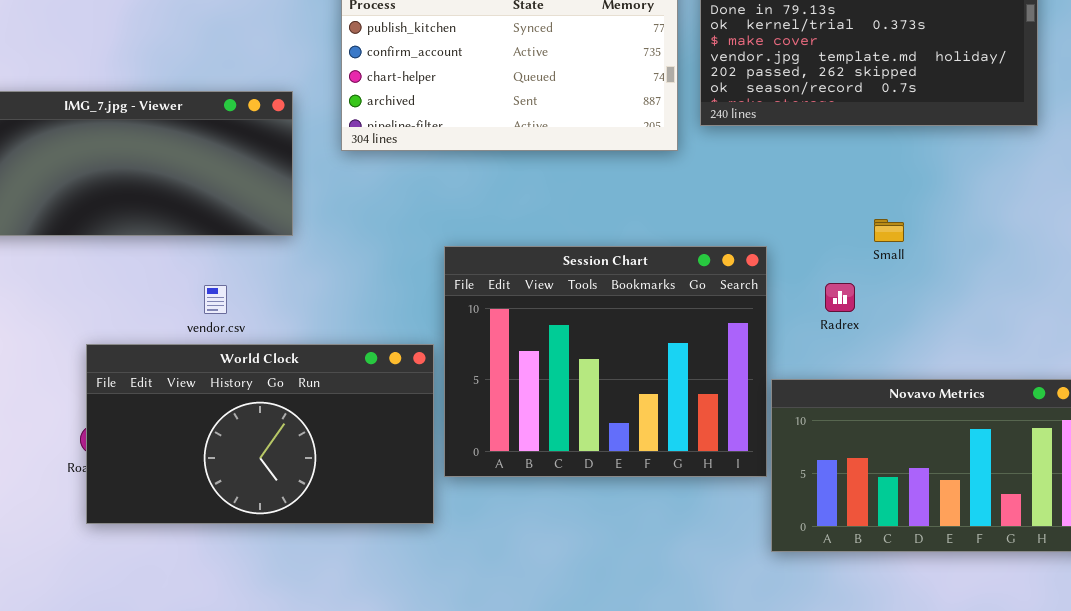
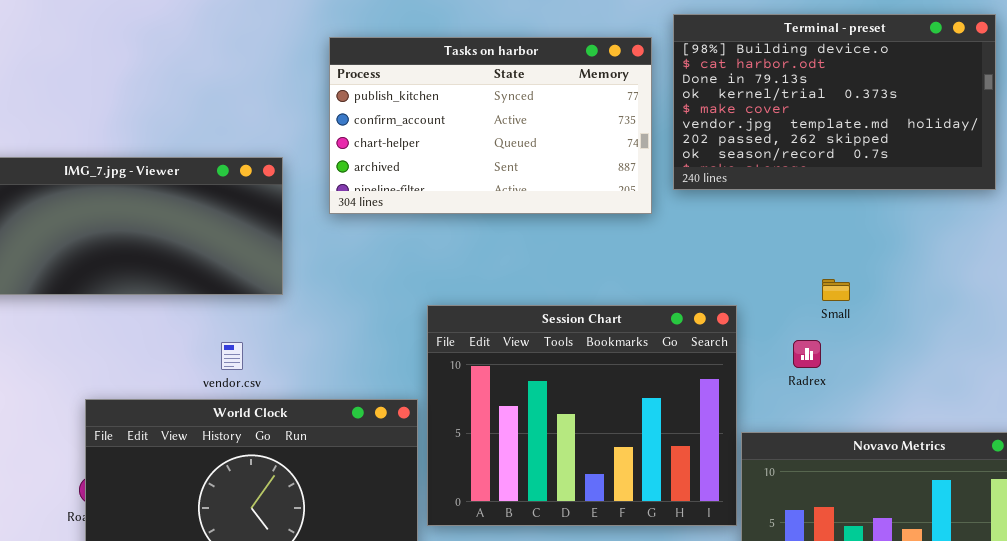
Small: [874,219,904,242] -> [822,279,850,301], moved
vendor.csv: [204,285,227,314] -> [221,342,243,370], moved

